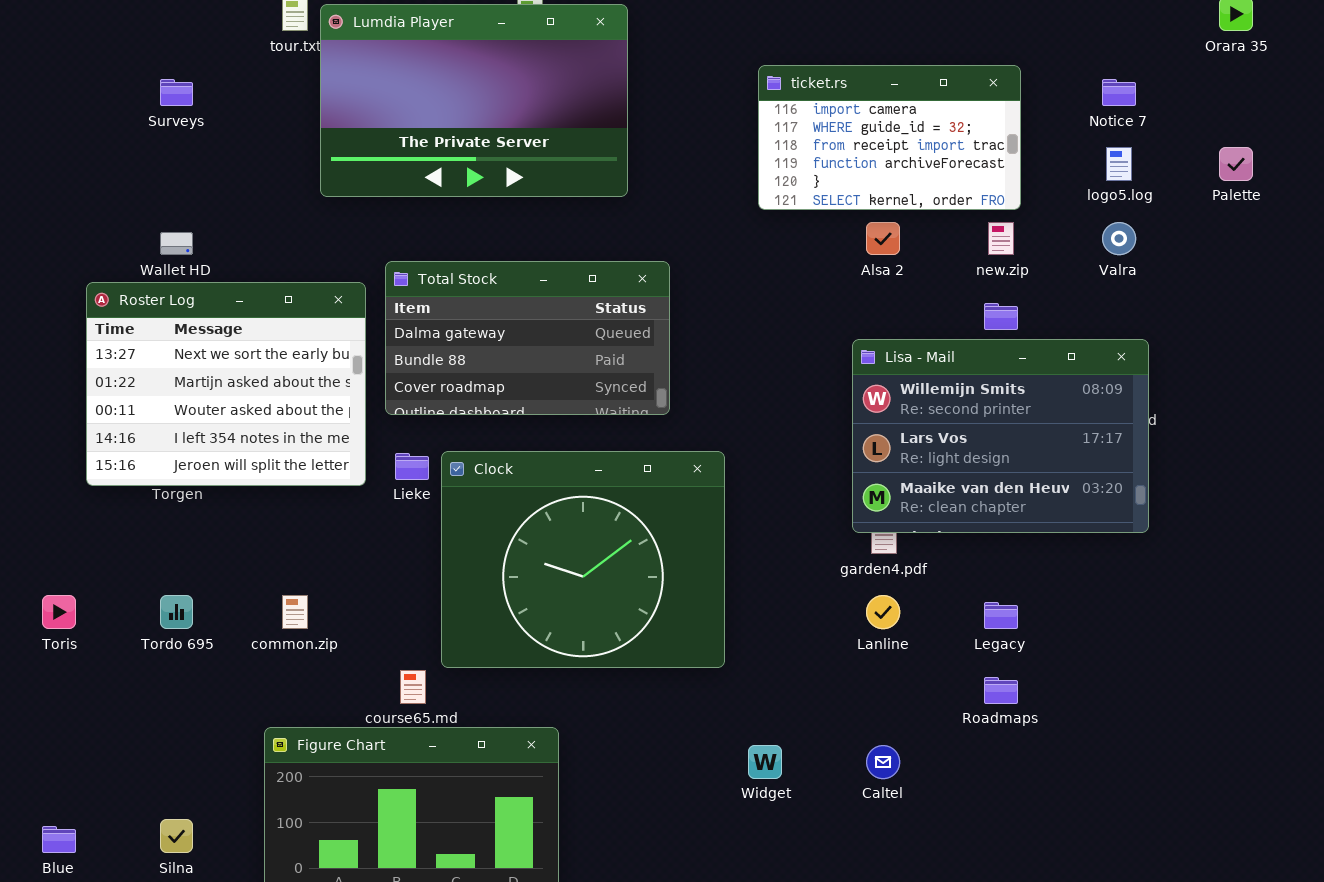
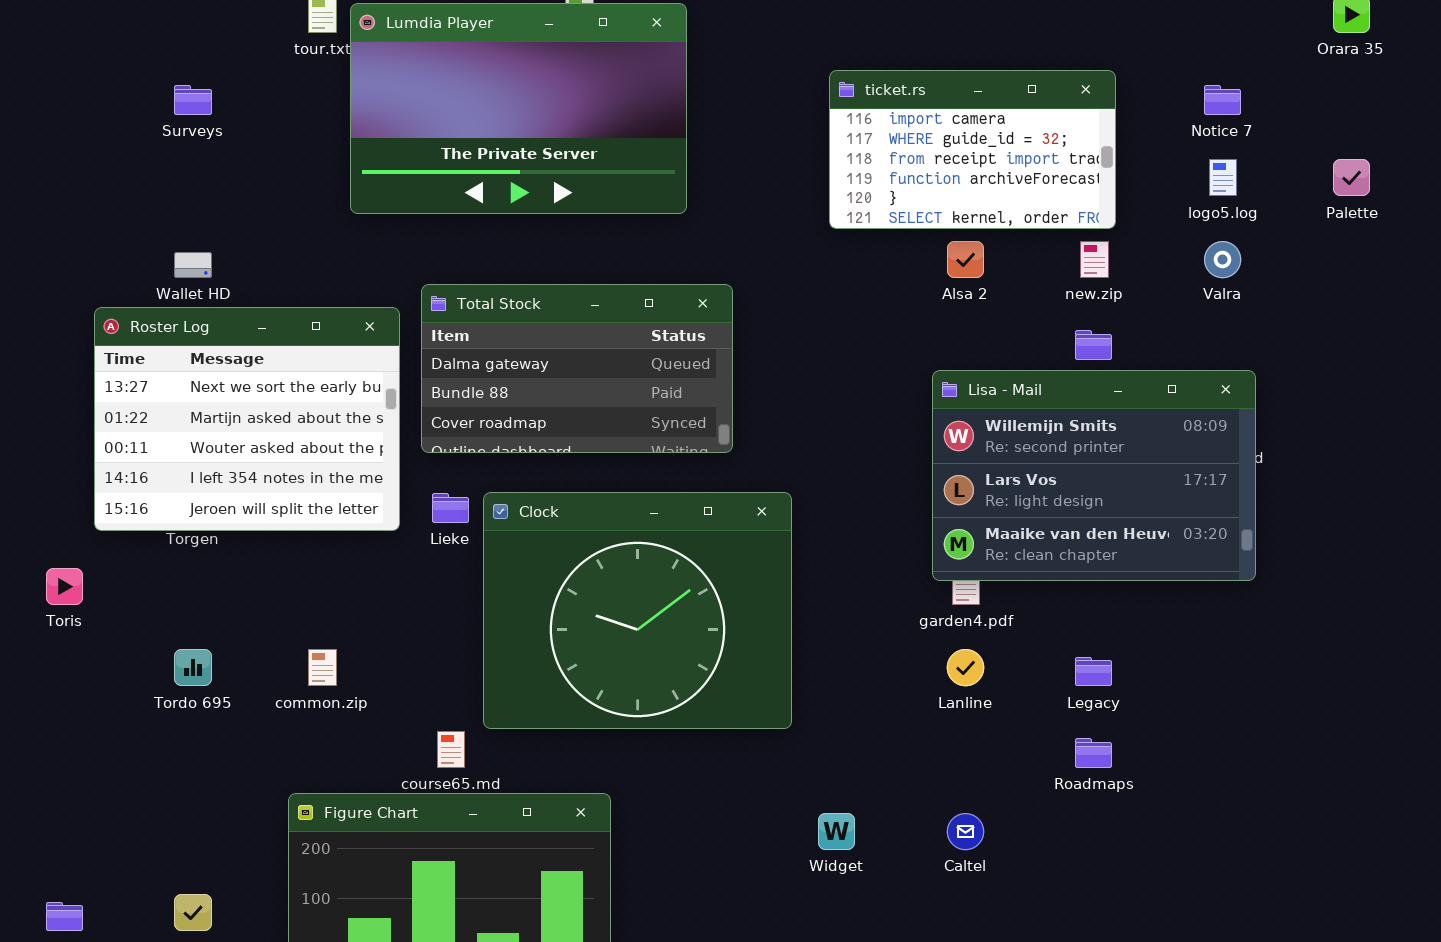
Toris: [42,595,76,629] -> [46,568,83,605], moved

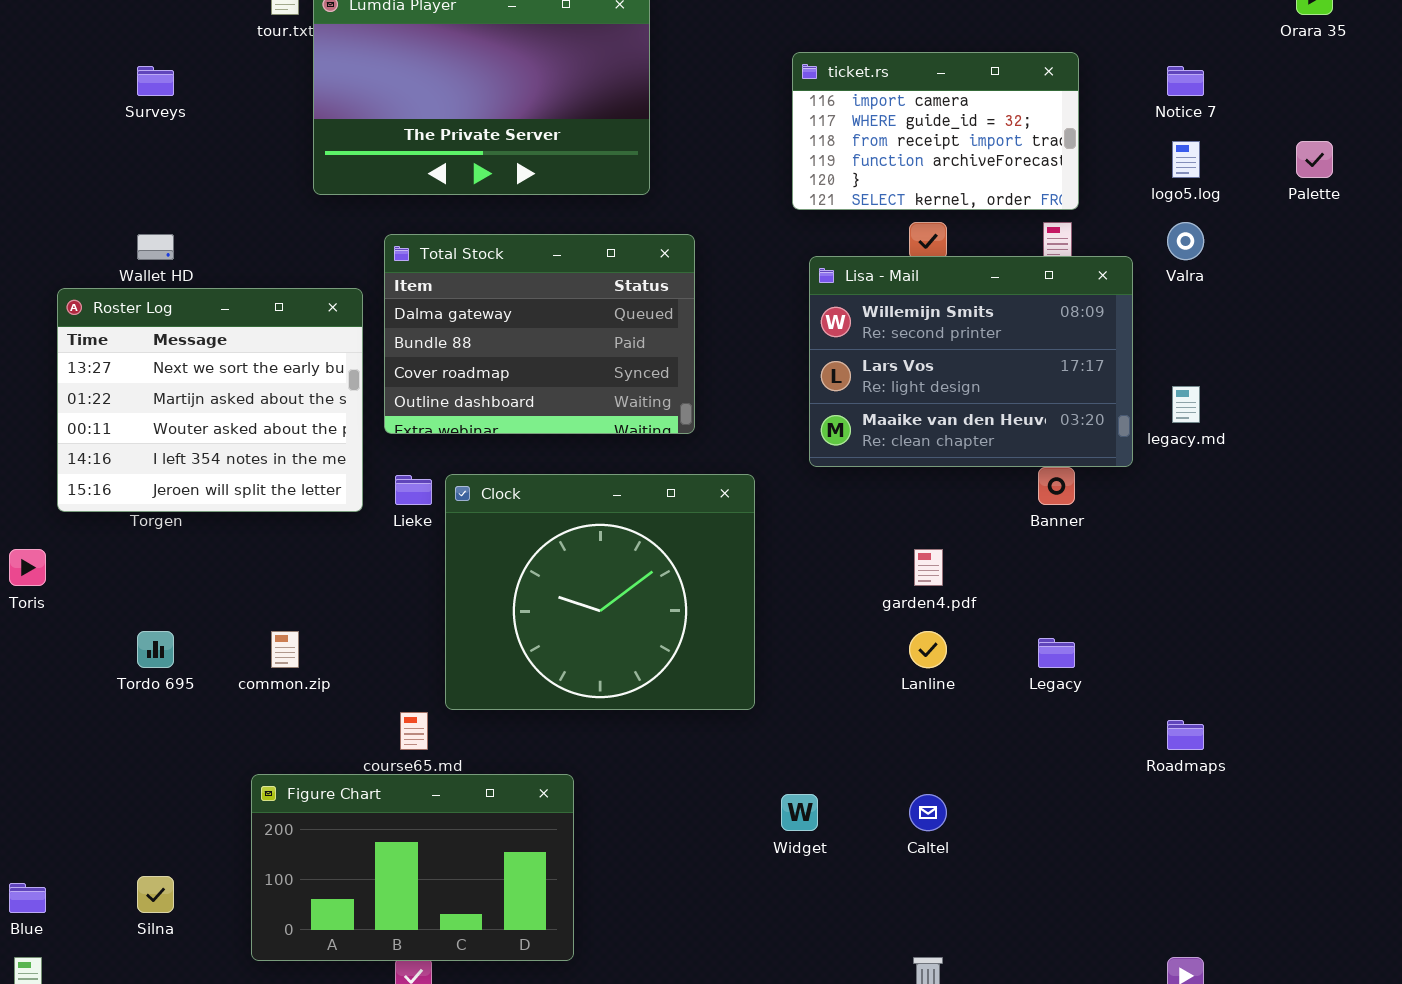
Total Stock: [421,284,733,453] -> [384,234,695,434], resized
Lisa - Mail: [932,370,1256,581] -> [809,256,1133,467], moved
Roadmaps: [1075,738,1112,768] -> [1167,720,1204,750], moved

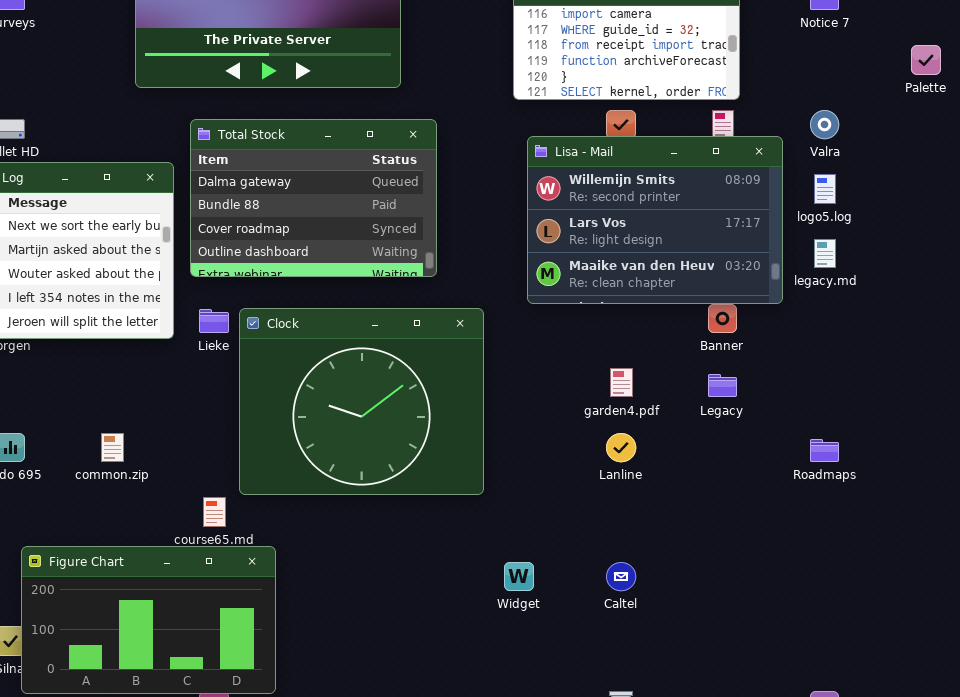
logo5.log: [1172,141,1200,178] -> [814,174,836,204], moved
Legacy: [1038,638,1075,668] -> [708,374,737,397], moved
Roadmaps: [1167,720,1204,750] -> [810,439,839,462], moved
Figure Chart: [251,774,574,961] -> [21,546,276,694], moved

